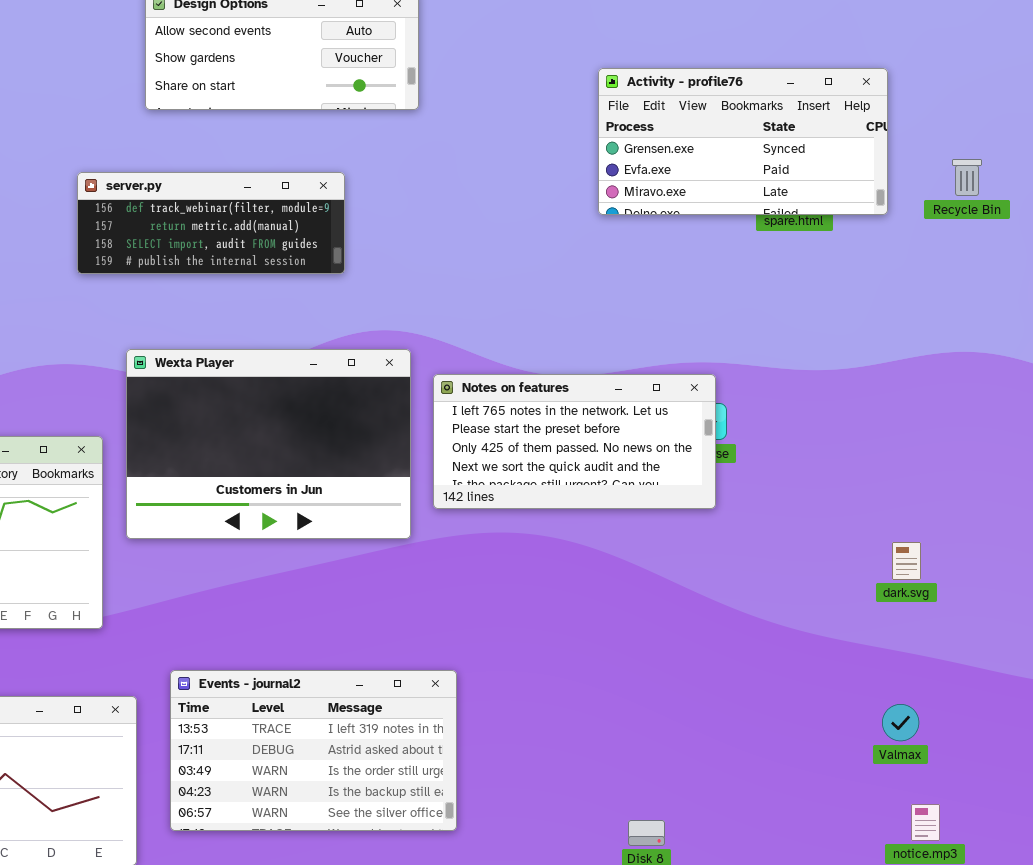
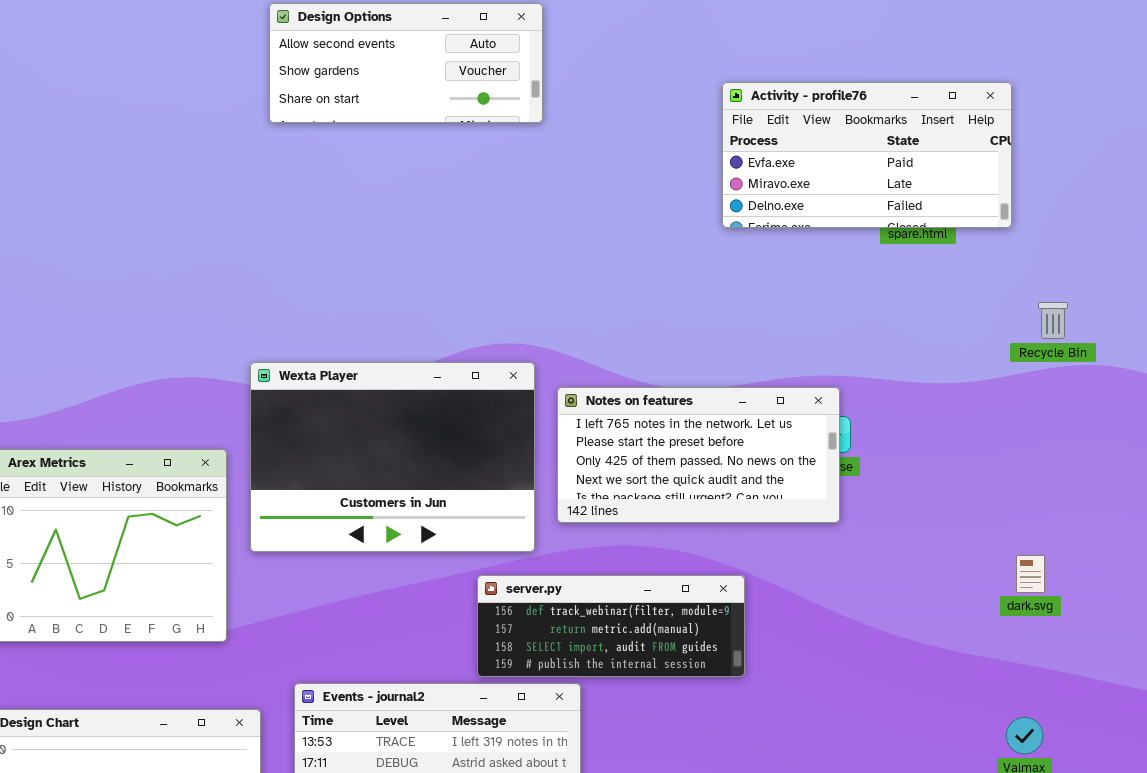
Activity - profile76: [598,68,888,215] -> [722,82,1012,228], scrolled down 1 row
Recycle Bin: [952,159,982,196] -> [1038,302,1068,339], moved
server.py: [77,172,345,274] -> [477,575,745,677], moved

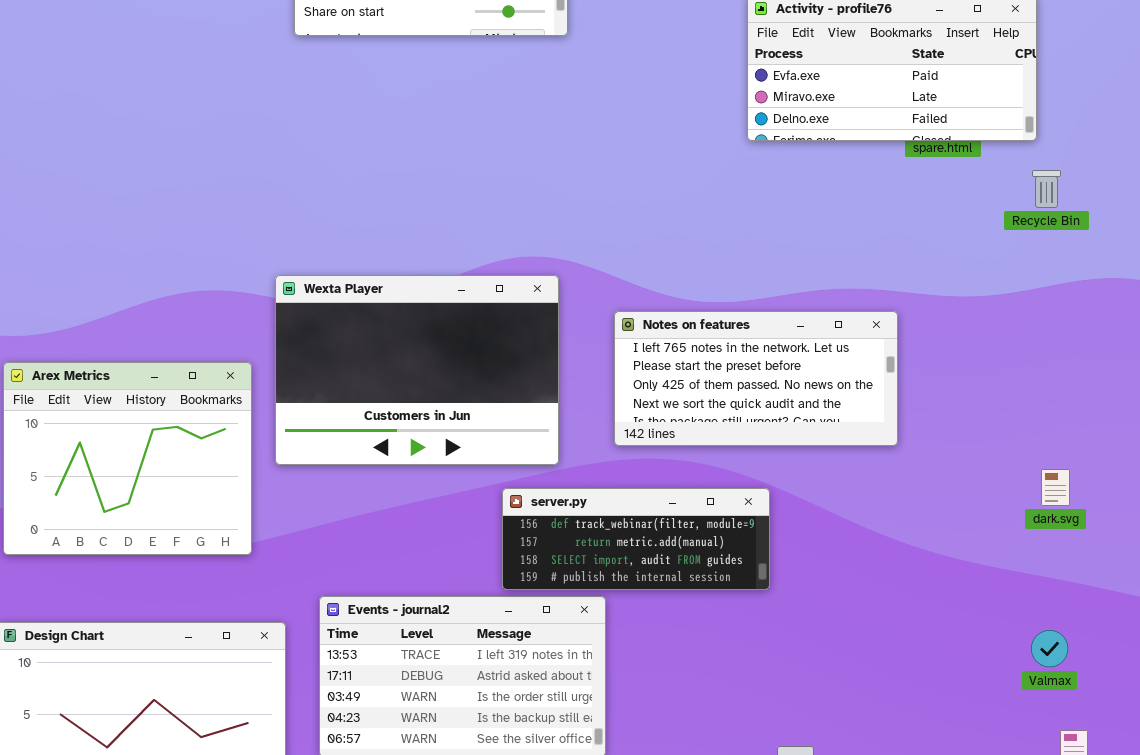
Recycle Bin: [1038,302,1068,339] -> [1032,170,1061,208], moved
Notes on features: [557,387,840,523] -> [614,311,898,446], moved

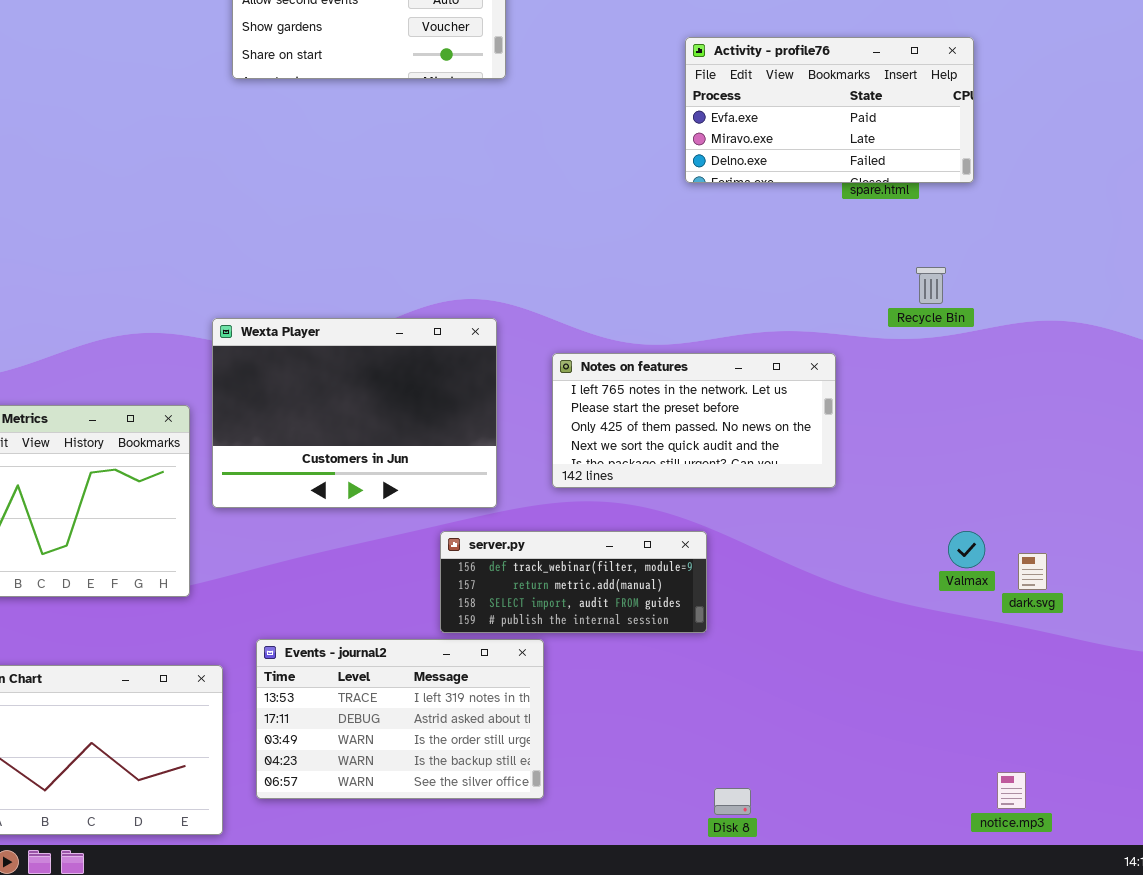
Recycle Bin: [1032,170,1061,208] -> [916,267,946,304], moved
dark.svg: [1041,469,1070,506] -> [1018,553,1047,590], moved
Valmax: [1031,630,1068,667] -> [948,531,985,568], moved

